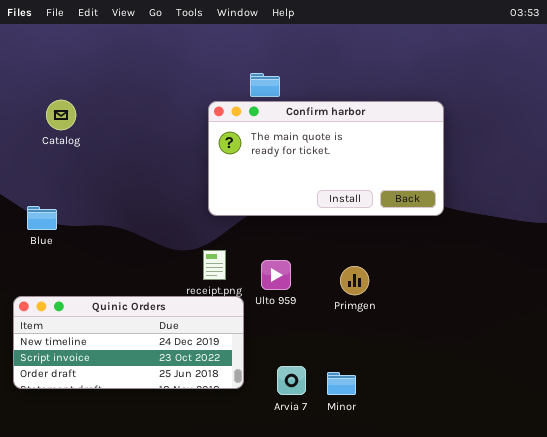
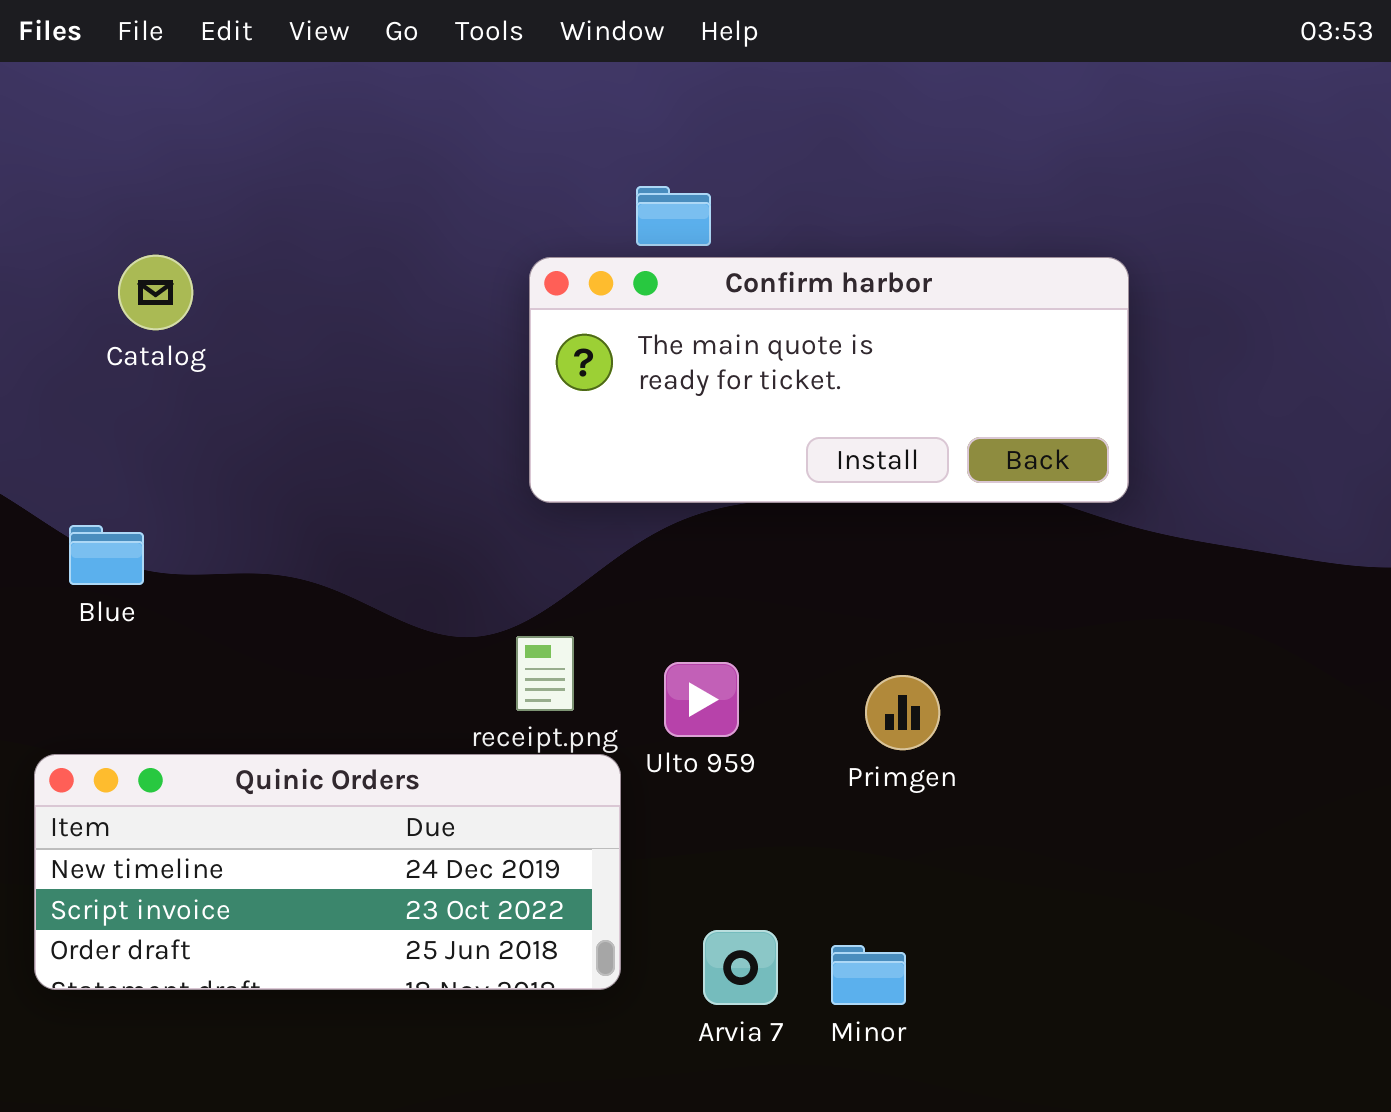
Confirm harbor: [208,101,444,216] -> [529,257,1129,503], resized

